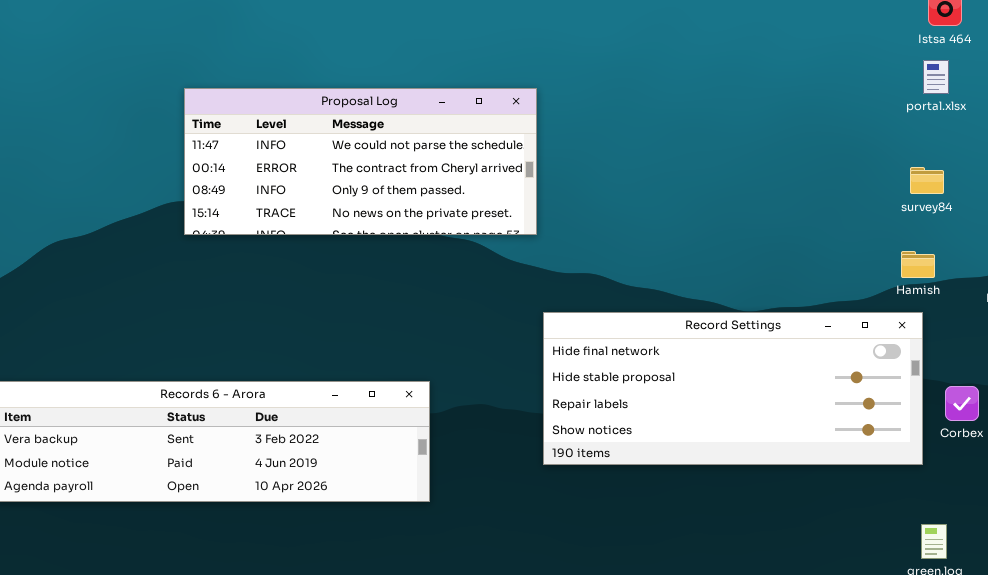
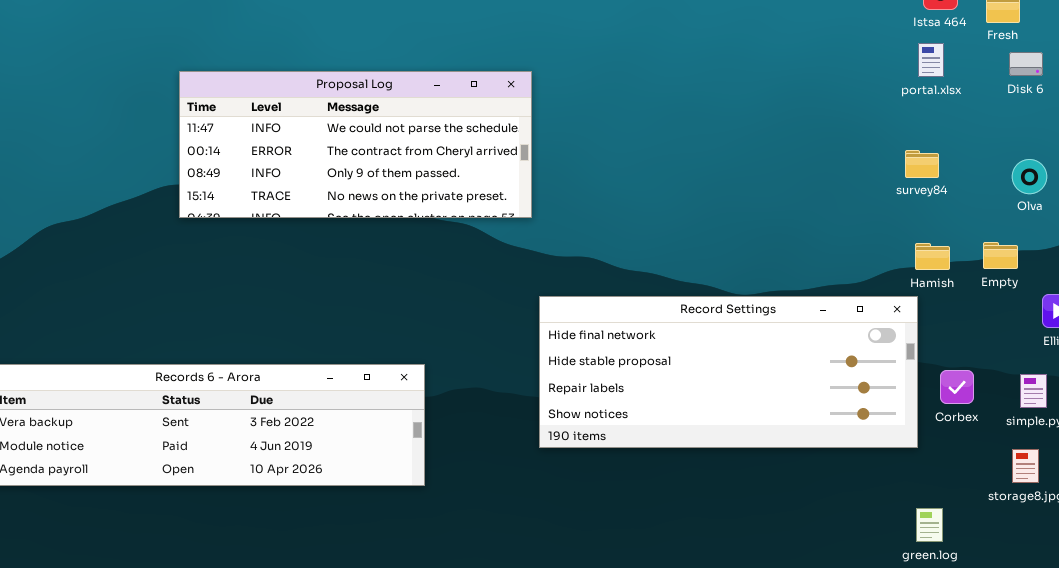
Hamish: [901,251,935,278] -> [915,243,950,270], moved

